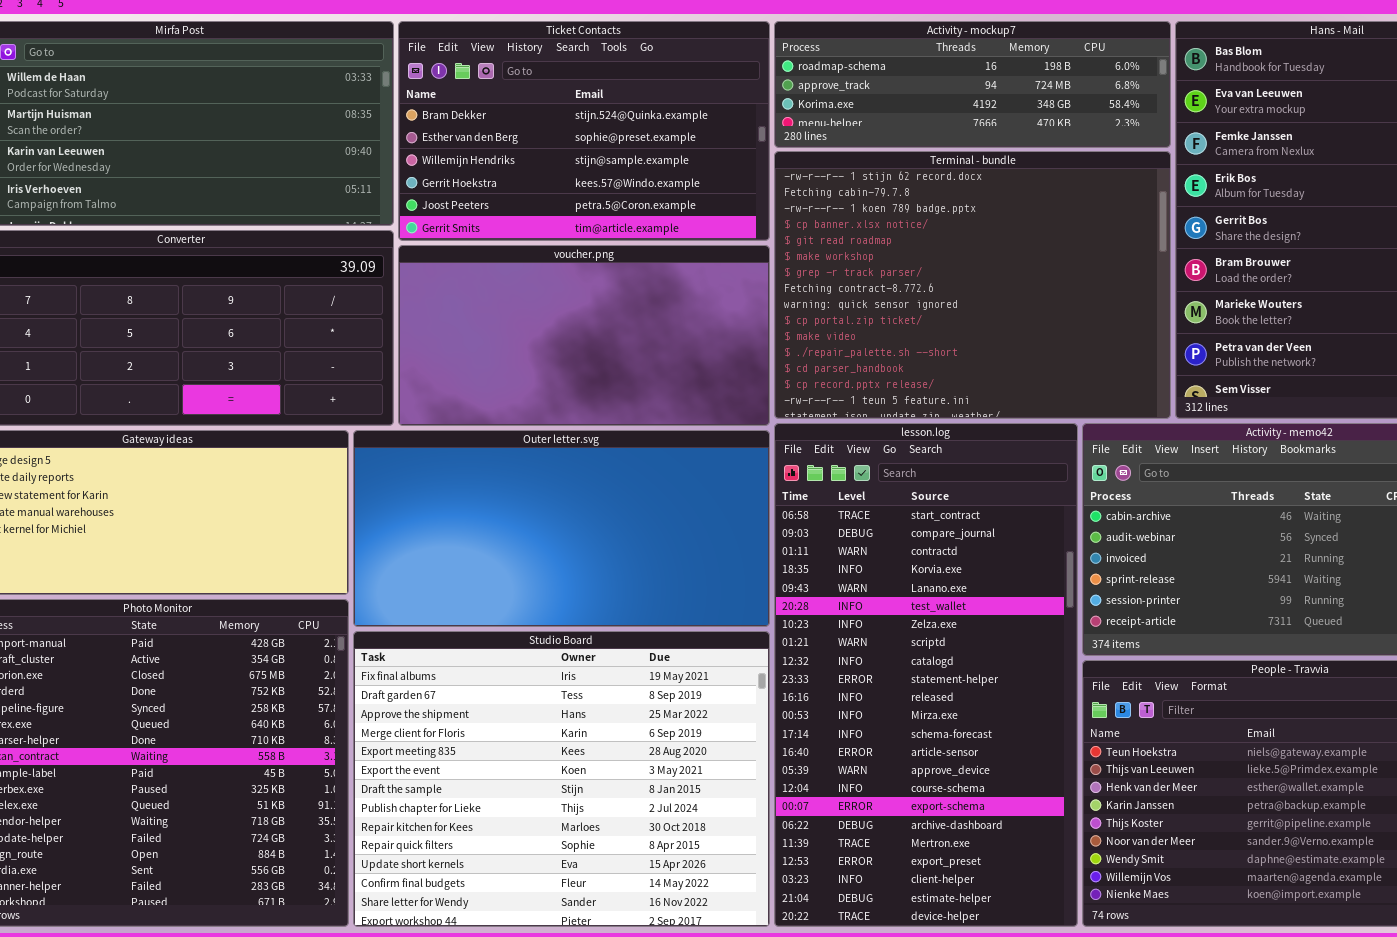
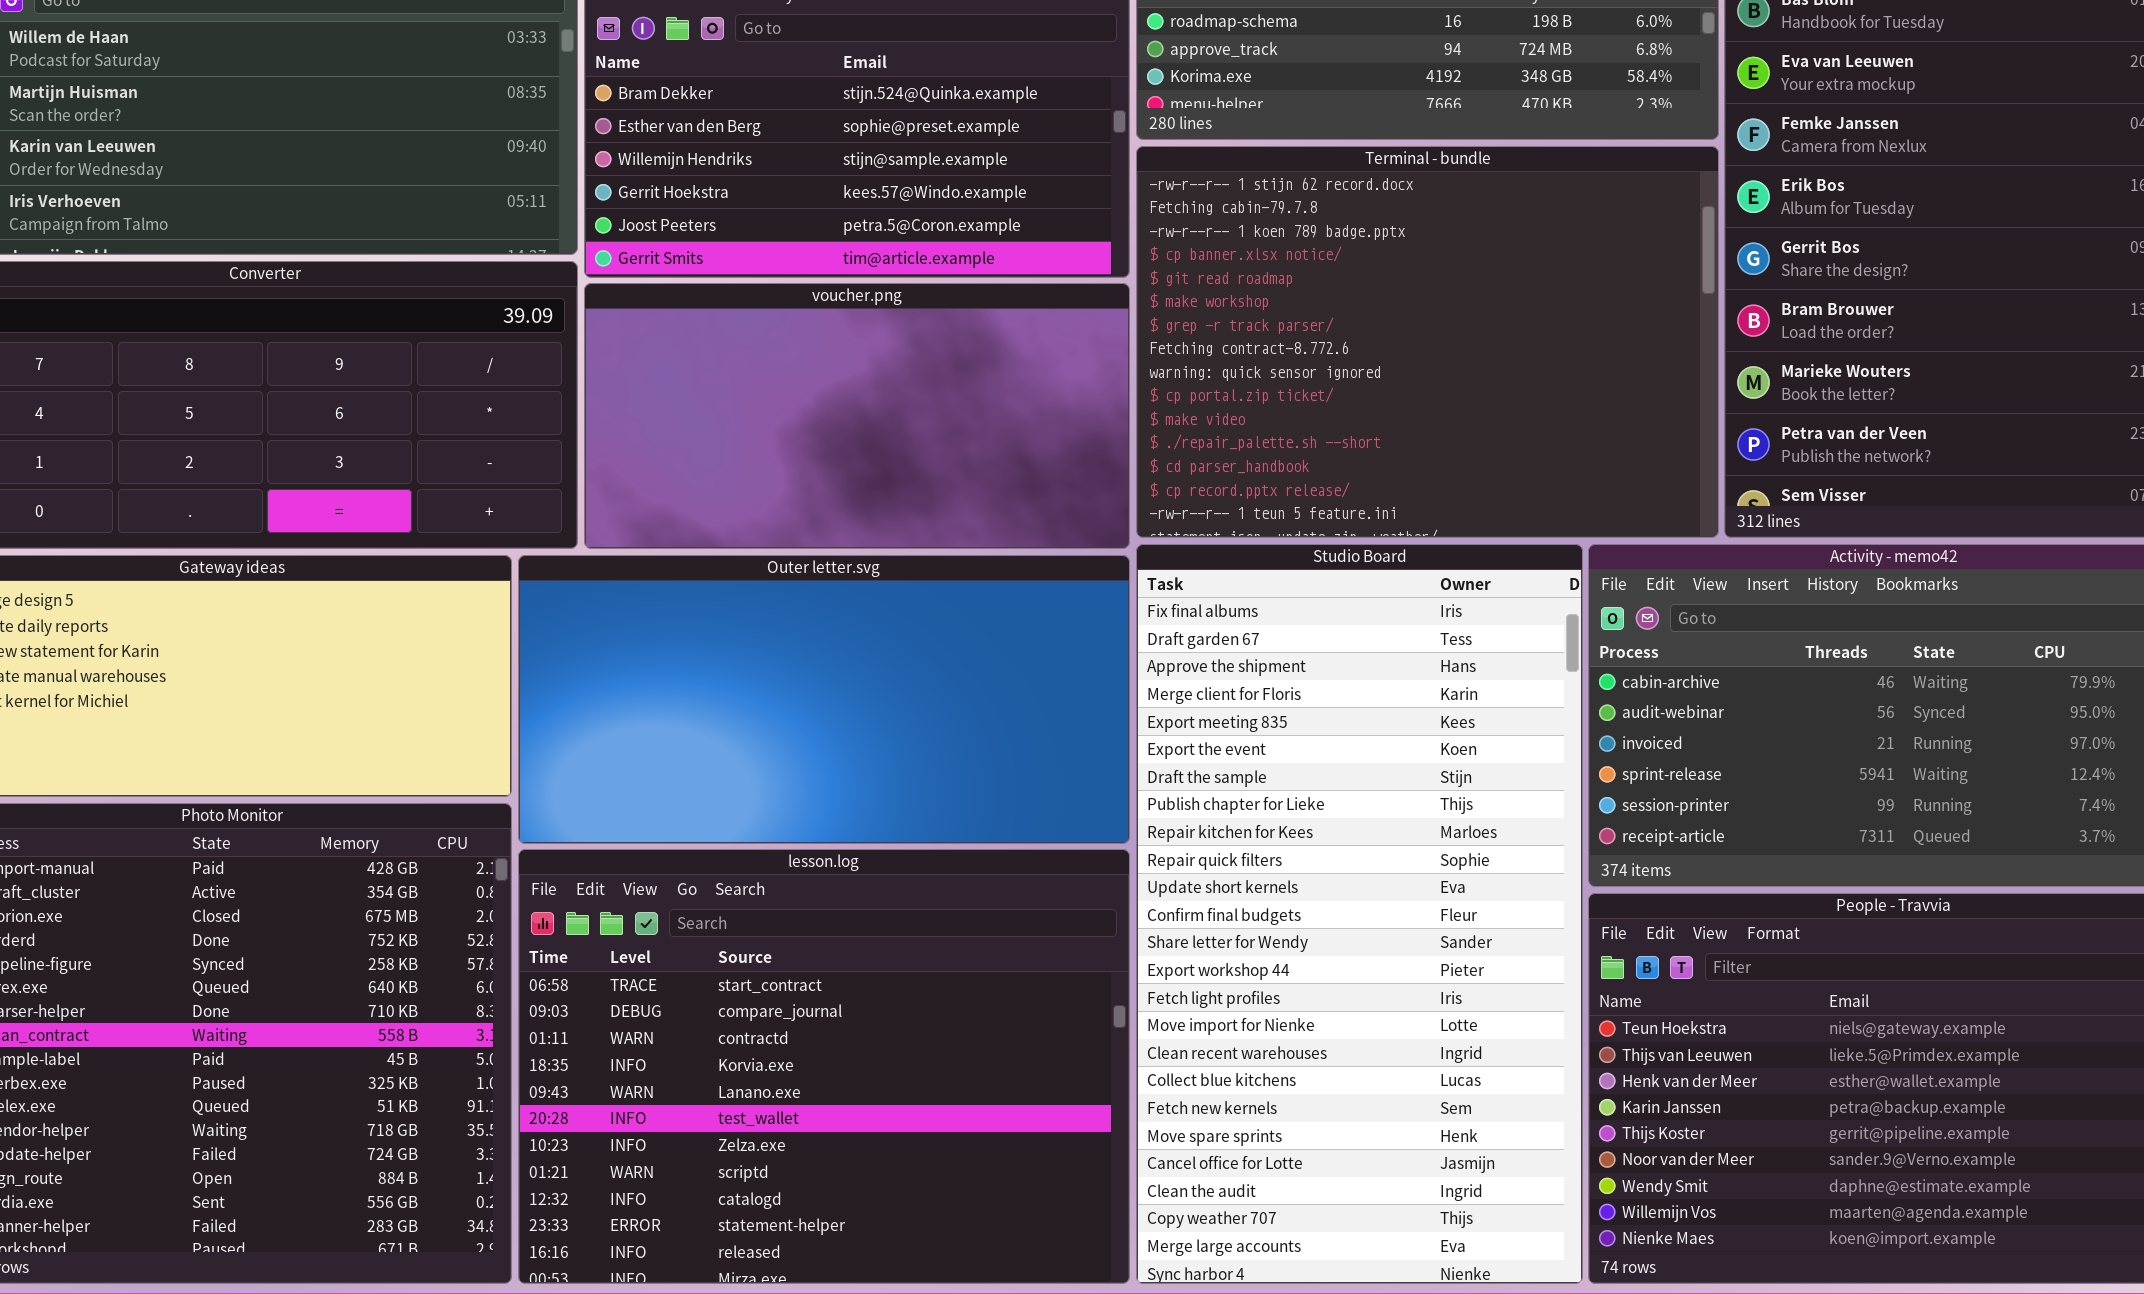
lesson.log: [774,423,1078,927] -> [518,849,1130,1284], moved, resized
Studio Board: [353,631,770,927] -> [1136,544,1583,1284], moved, resized

